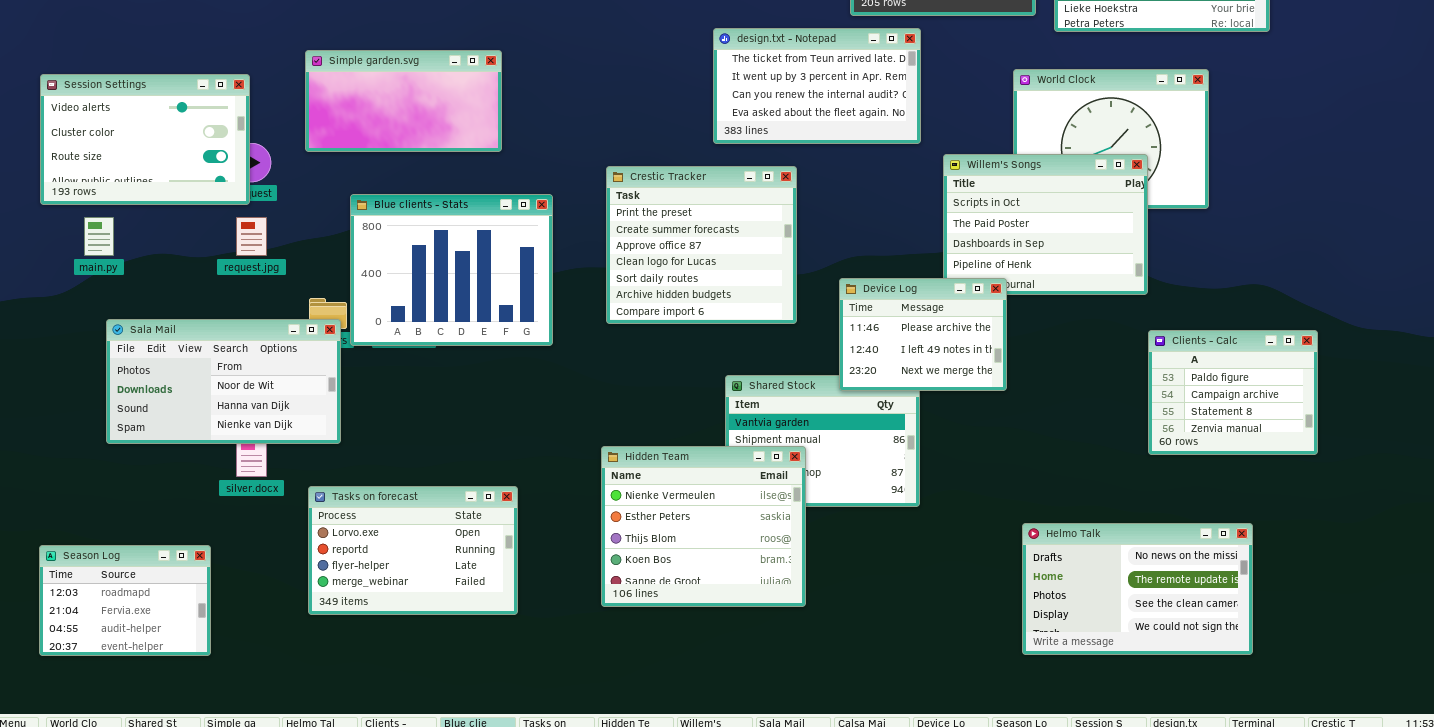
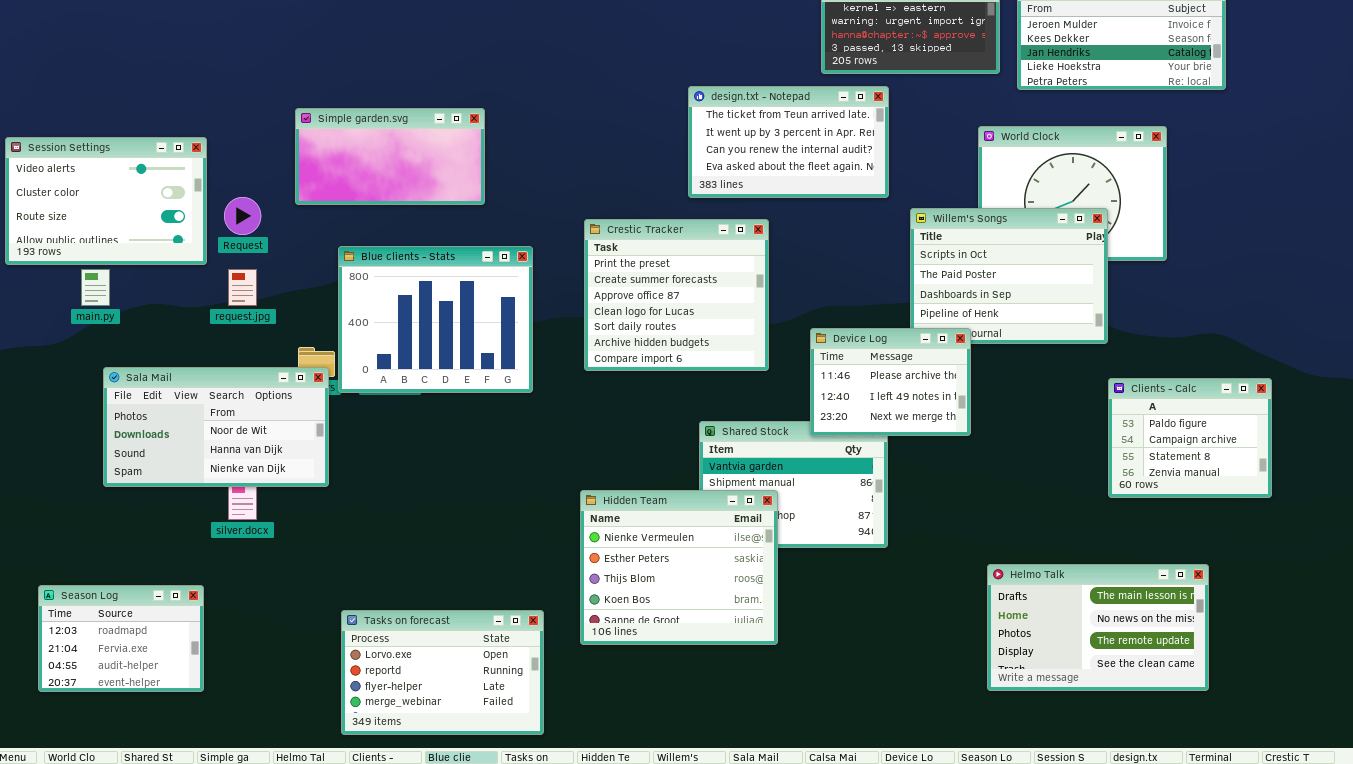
Session Settings: [40,74,250,205] -> [5,137,207,265], moved
Tasks on forecast: [308,486,518,615] -> [341,610,544,735], moved
Helmo Talk: [1022,523,1253,655] -> [987,564,1209,691], scrolled up 1 row

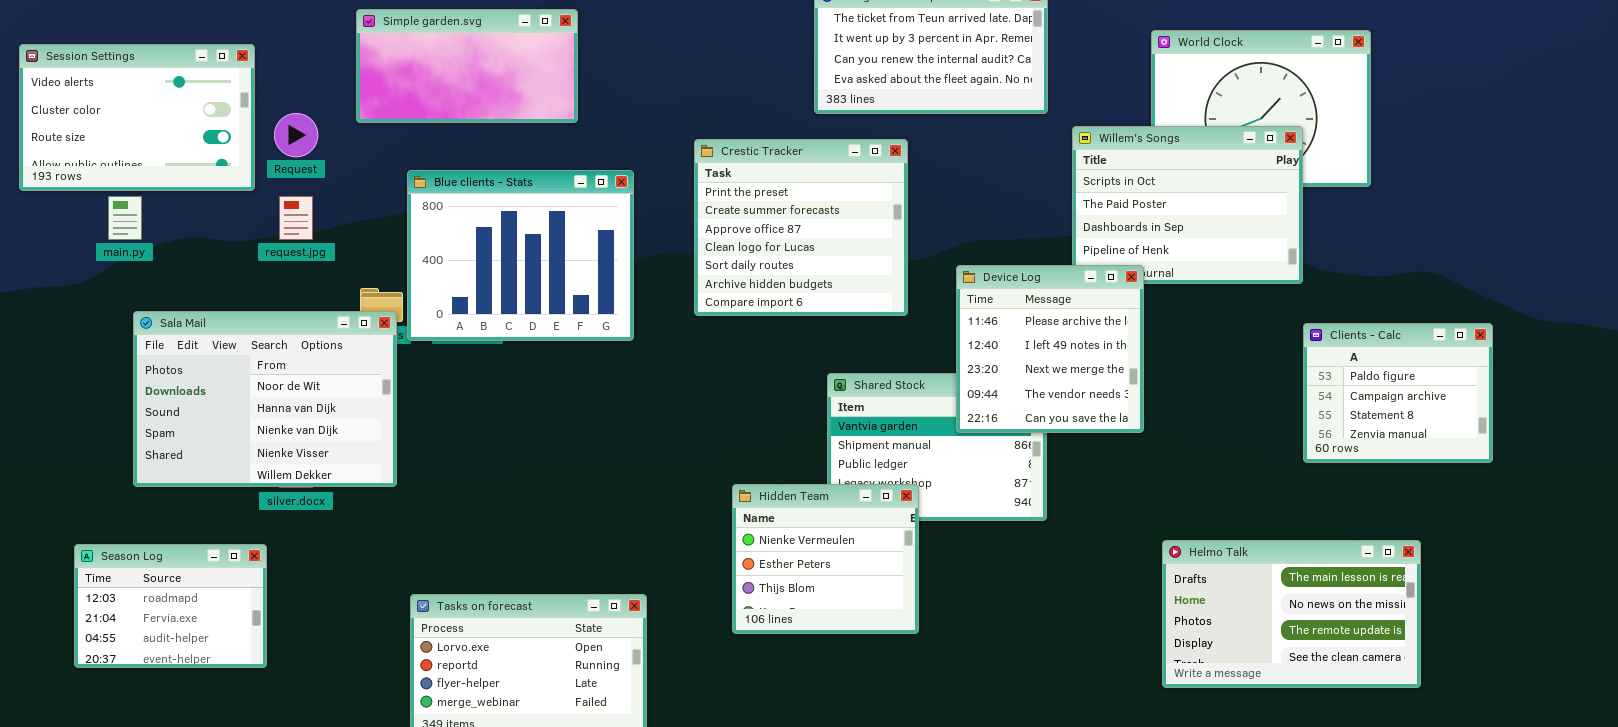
Device Log: [810,328,971,436] -> [956,265,1144,433], resized
Sala Mail: [103,367,329,487] -> [133,311,397,487], resized
Hidden Team: [580,490,778,645] -> [732,484,919,634], resized
Season Log: [38,585,204,692] -> [74,544,267,668], moved

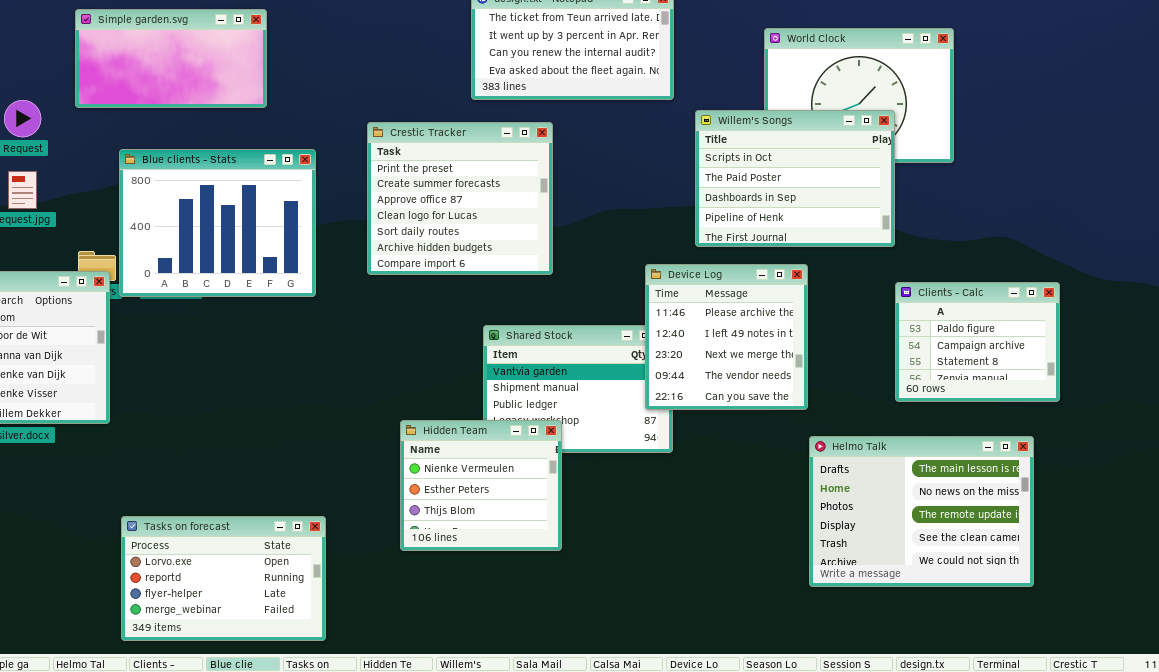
Device Log: [956,265,1144,433] -> [645,264,808,410], moved
Helmo Talk: [1162,540,1421,688] -> [809,436,1034,587], moved, resized

